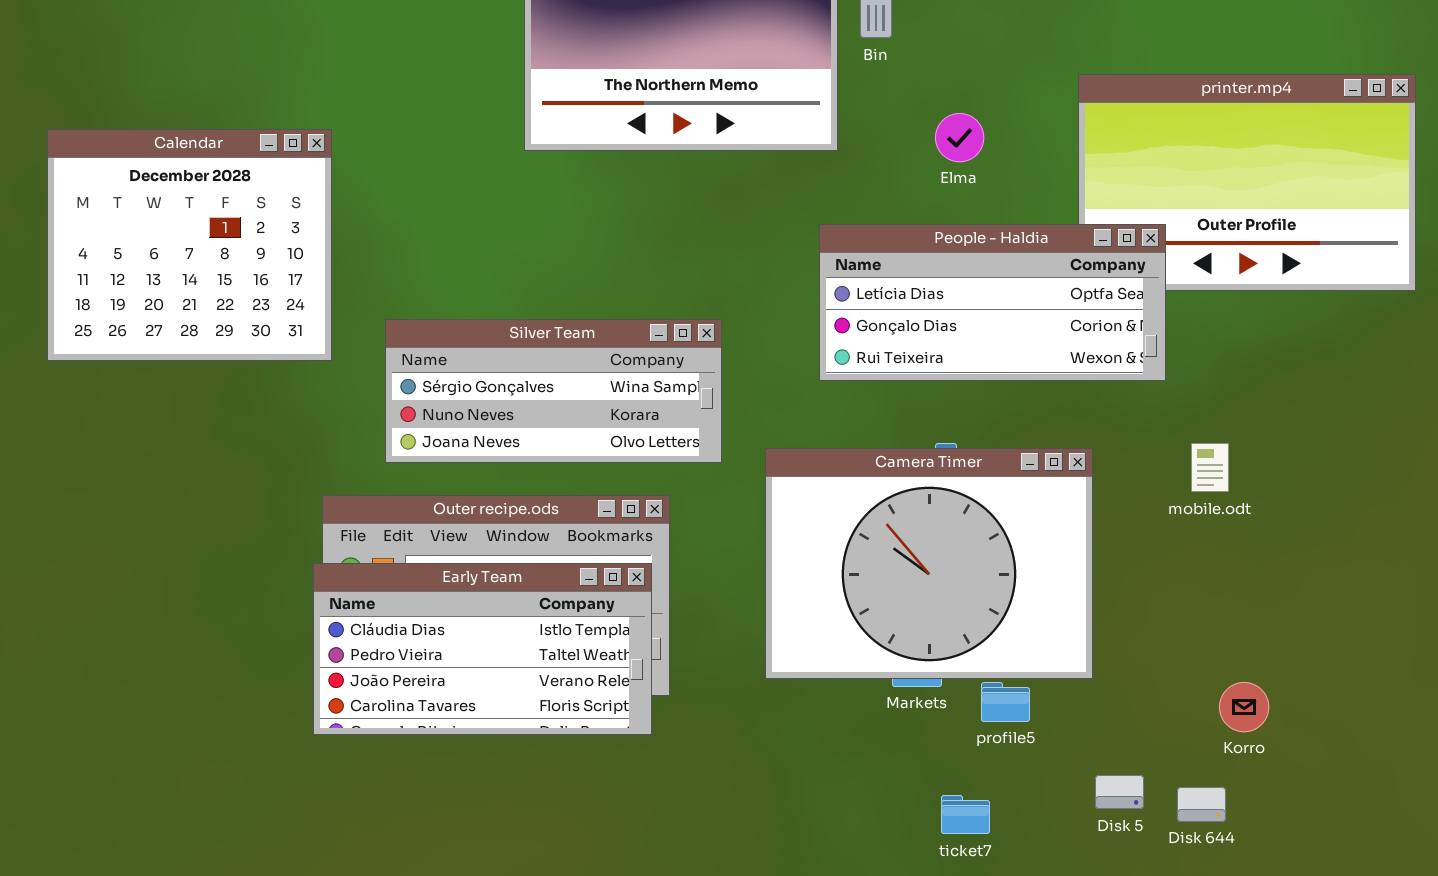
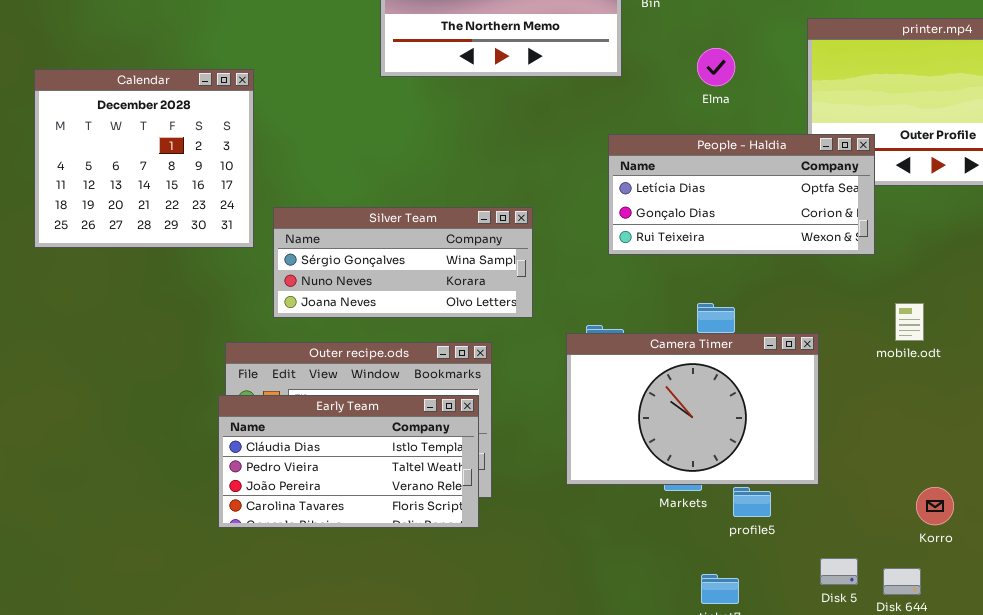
Calendar: [47,129,332,361] -> [34,69,254,248], moved
Camera Timer: [765,448,1093,679] -> [566,333,819,485], resized

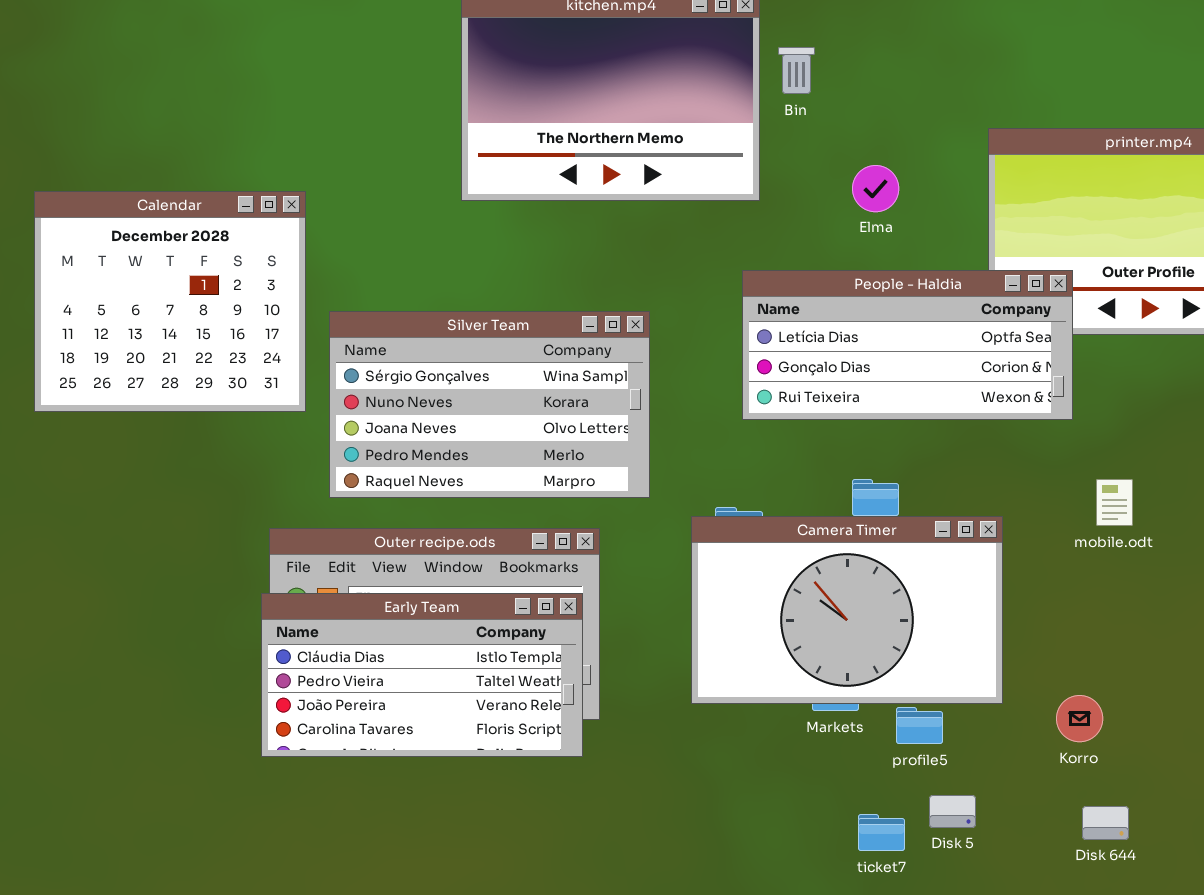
Silver Team: [273,207,533,318] -> [329,311,650,498], resized
Korro: [916,487,954,525] -> [1056,695,1103,742], moved
Disk 5: [820,558,858,585] -> [929,795,976,828], moved

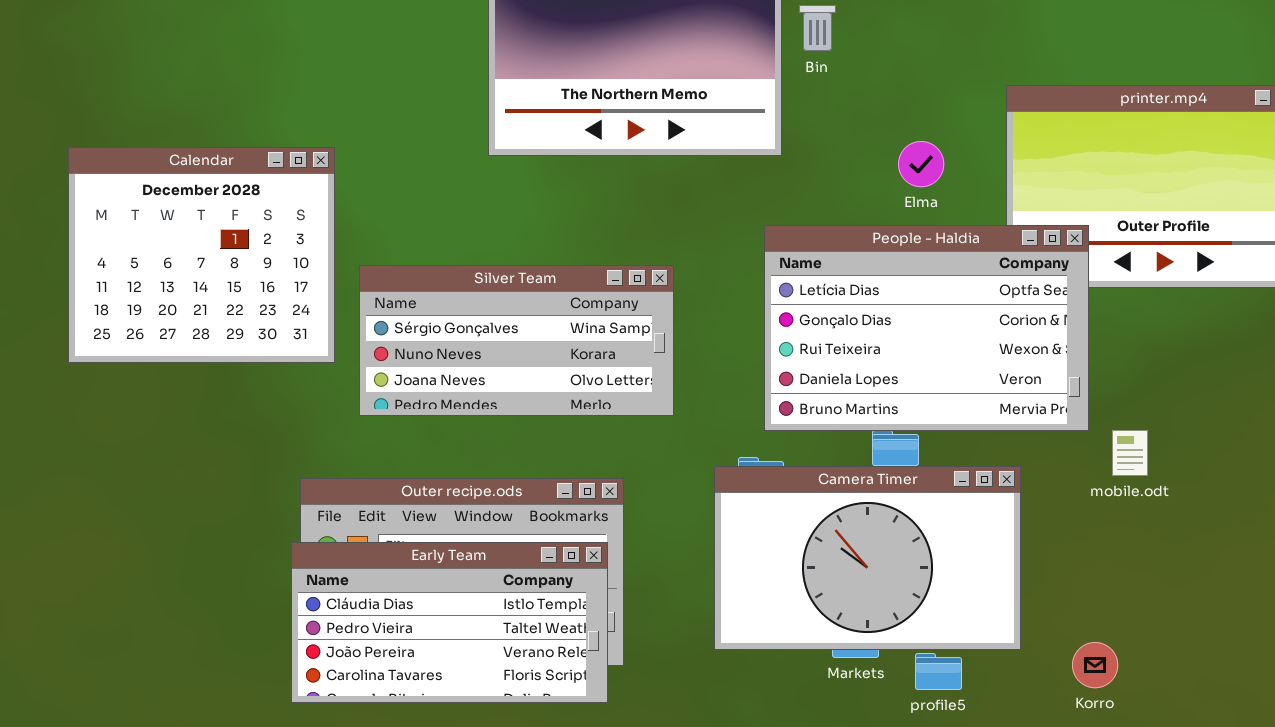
Elma: [852,165,899,212] -> [898,141,944,187], moved
People - Haldia: [742,270,1073,420] -> [764,225,1089,431], resized
Silver Team: [329,311,650,498] -> [359,265,674,416], resized

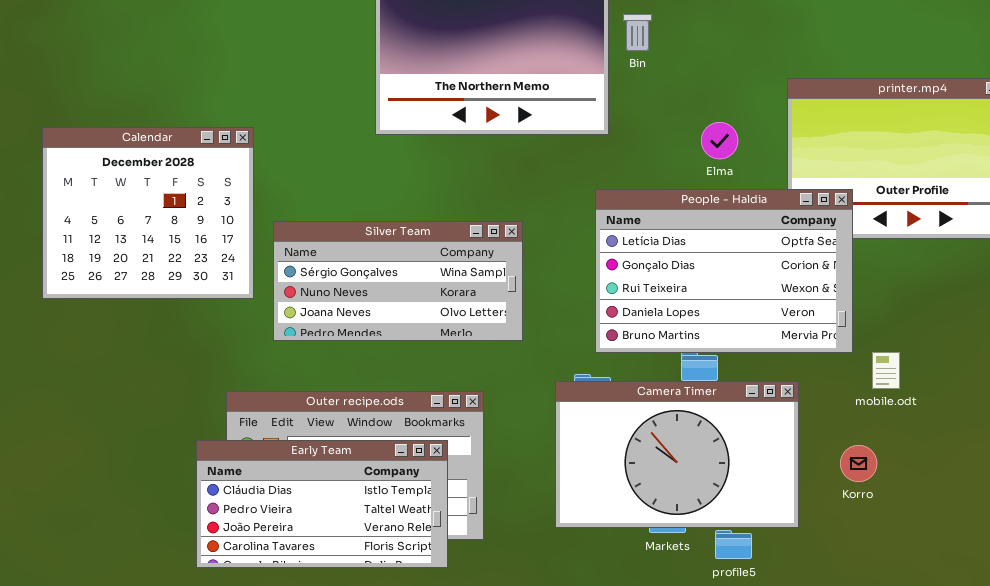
Early Team: [291,542,608,703] -> [196,440,448,568], moved
Korro: [1072,642,1118,688] -> [840,445,877,482], moved

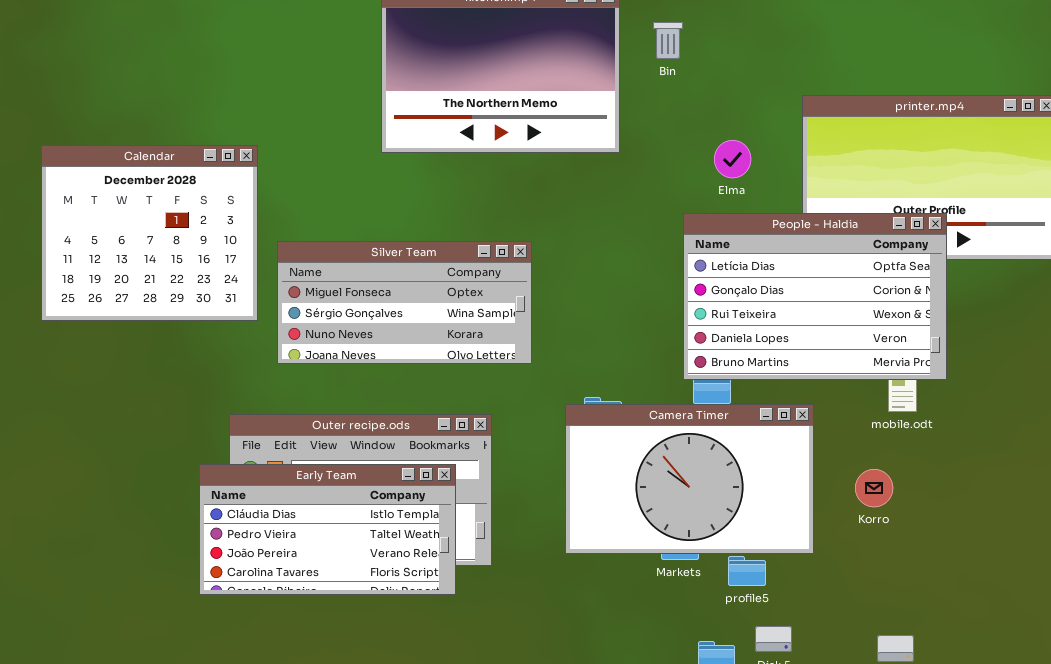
Bin: [623,14,652,51] -> [653,22,683,59], moved
People - Haldia: [595,189,853,353] -> [683,213,947,380], moved
Silver Team: [273,221,523,341] -> [277,241,532,364], scrolled up 1 row

